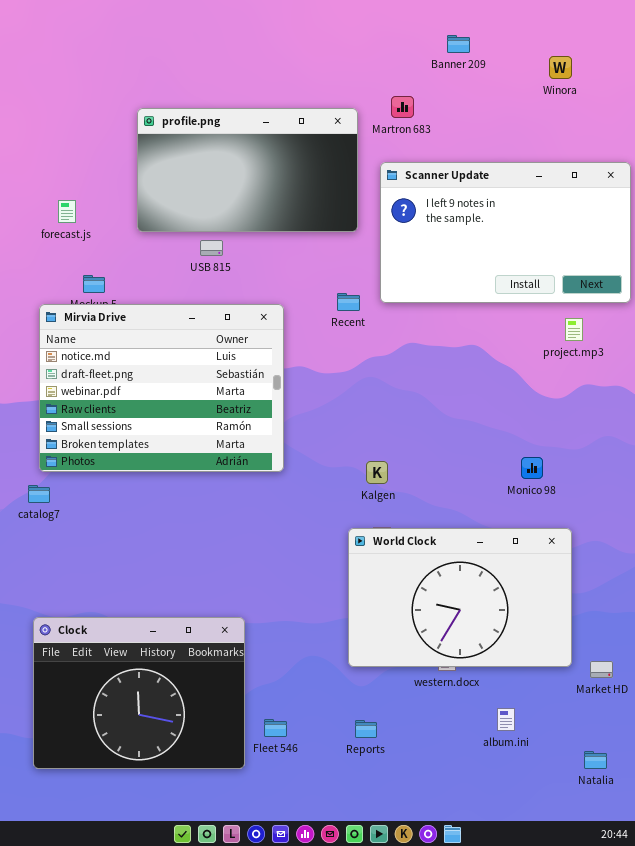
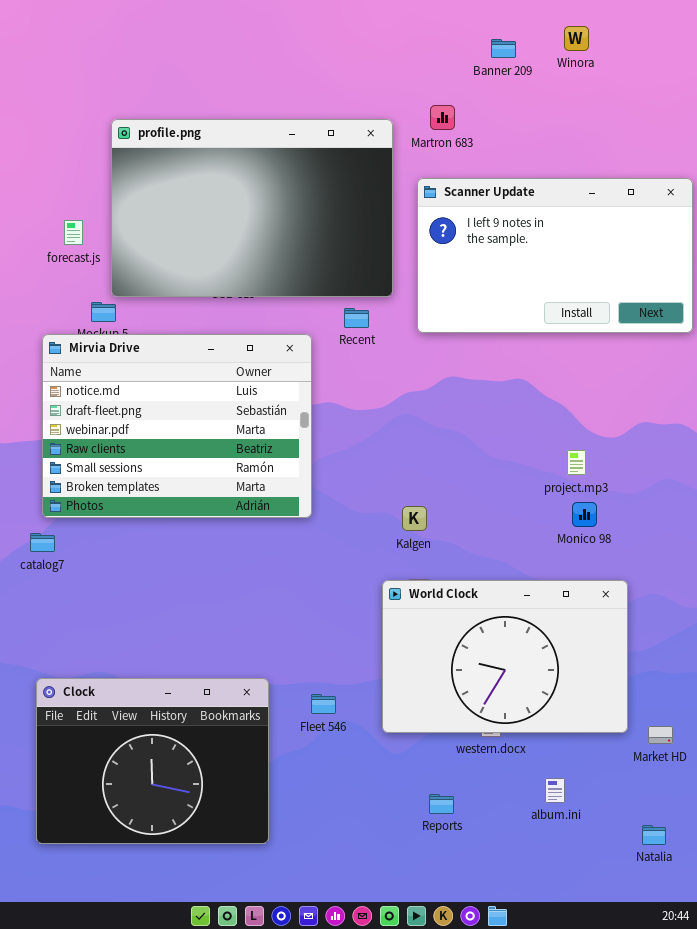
Winora: [549,56,572,79] -> [564,26,589,51], moved
profile.png: [137,108,358,232] -> [111,119,393,297], resized
Recent: [337,293,360,311] -> [344,308,369,328], moved
project.mp3: [565,318,583,341] -> [567,450,586,475], moved
Fleet 546: [264,719,287,737] -> [311,694,336,714], moved
Reports: [355,720,377,738] -> [429,794,454,814], moved

